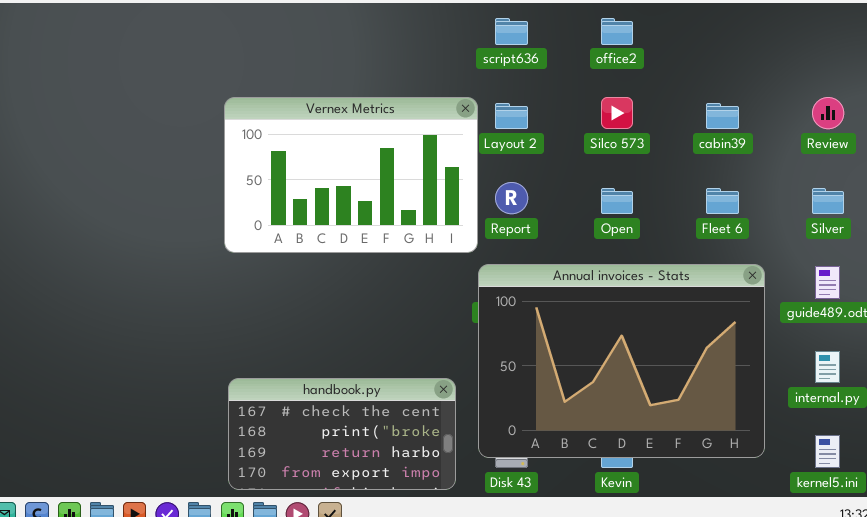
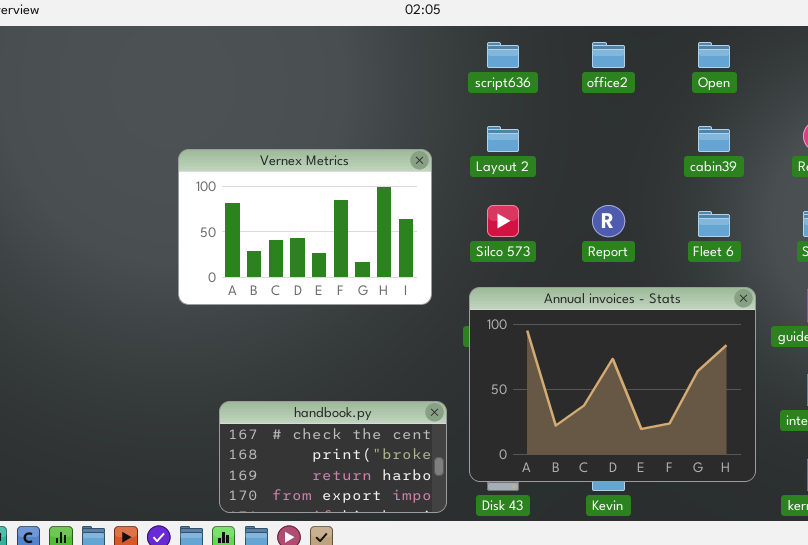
Vernex Metrics: [224,97,478,253] -> [178,149,432,305], moved
Silco 573: [601,97,633,129] -> [487,205,519,237], moved
Report: [495,182,528,214] -> [592,205,625,237], moved
Open: [601,188,633,214] -> [698,42,730,68], moved

